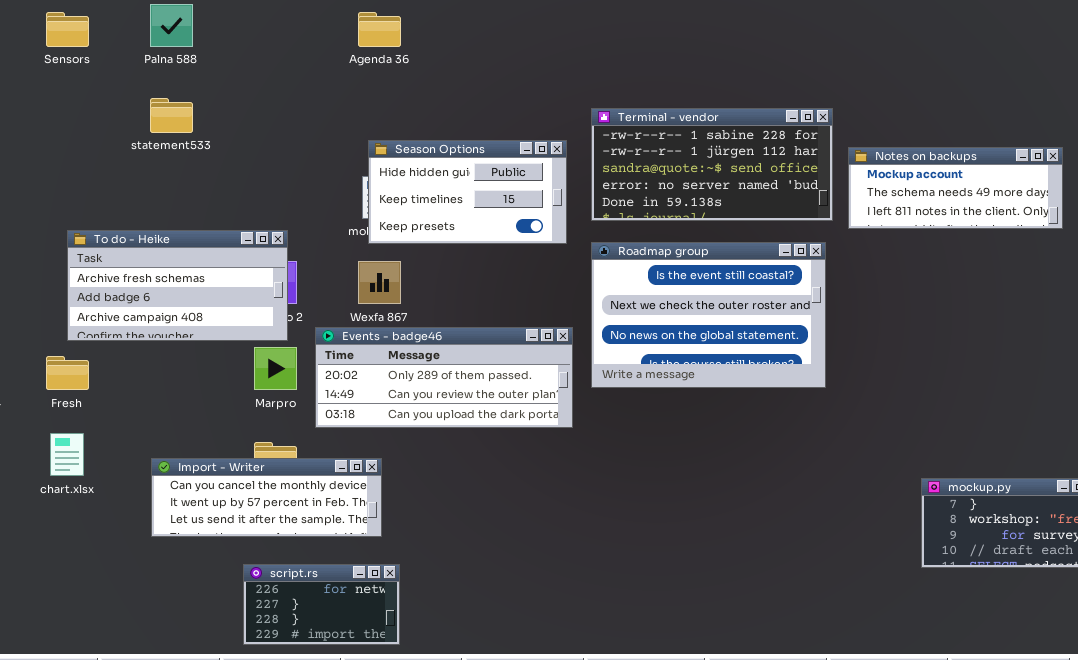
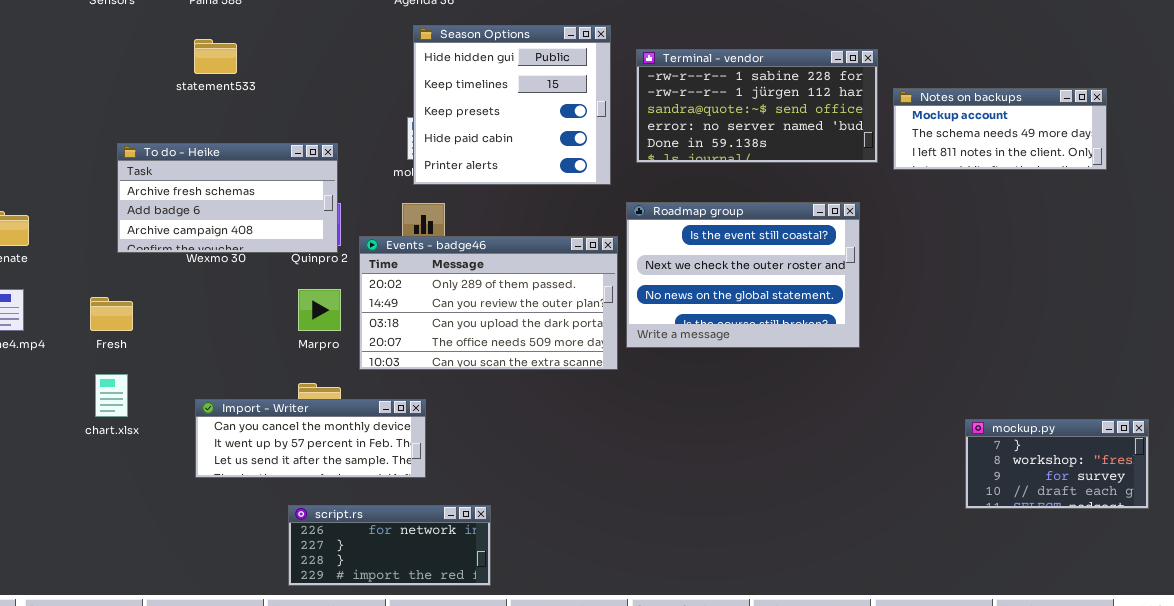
Season Options: [368,140,567,244] -> [413,25,611,185], resized
To do - Heike: [67,230,288,341] -> [117,143,338,253], moved
Roadmap group: [591,242,826,388] -> [626,202,860,348], moved
Events - badge46: [315,327,573,428] -> [359,236,618,370], resized
script.rs: [243,564,400,645] -> [288,505,491,586], resized

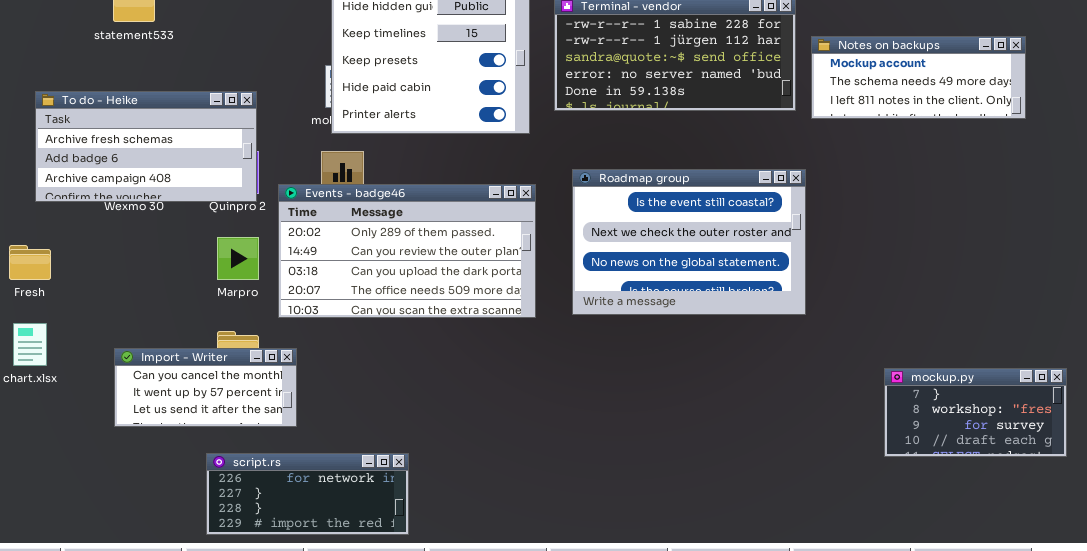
Roadmap group: [626,202,860,348] -> [572,169,806,315], moved
Import - Writer: [195,399,426,478] -> [114,348,297,427], resized

